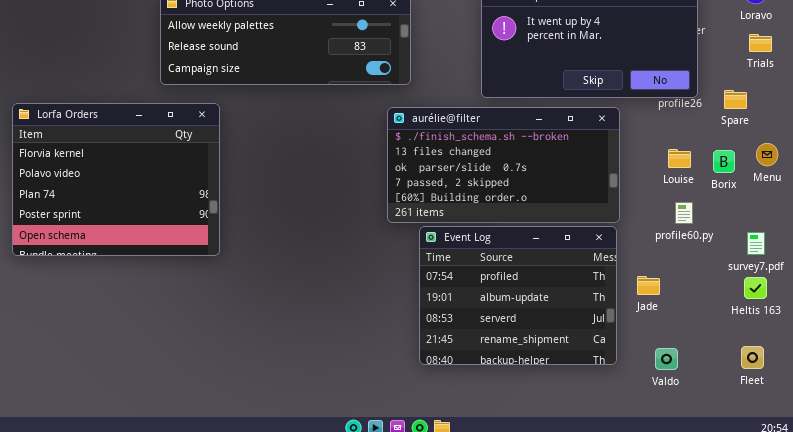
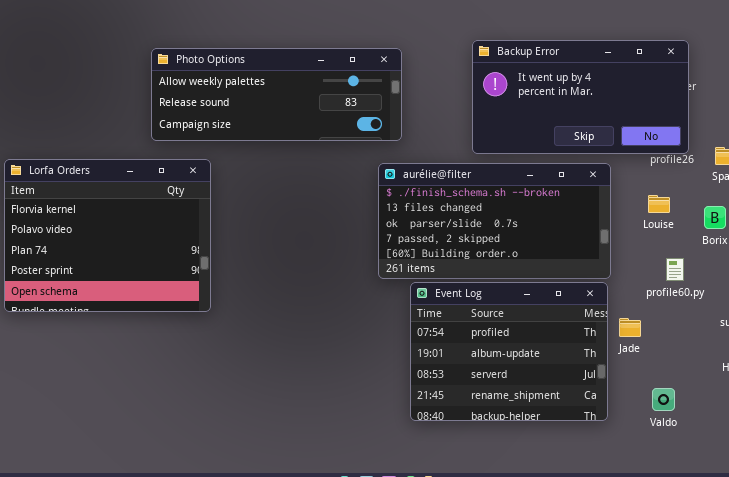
Louise: [668,149,691,168] -> [648,195,670,213], moved
Jade: [637,276,660,295] -> [619,318,641,337], moved
Valdo: [655,348,678,370] -> [652,388,675,411], moved

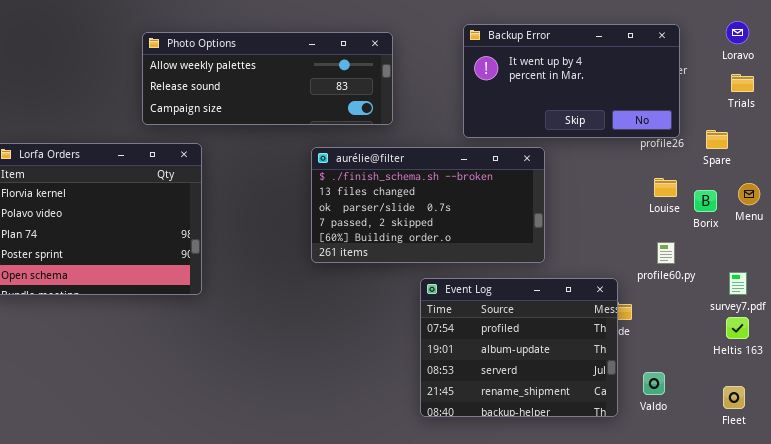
aurélie@filter: [378,163,611,279] -> [311,147,545,263], moved
Louise: [648,195,670,213] -> [654,178,677,197], moved
Event Log: [410,282,608,421] -> [420,278,618,417], moved

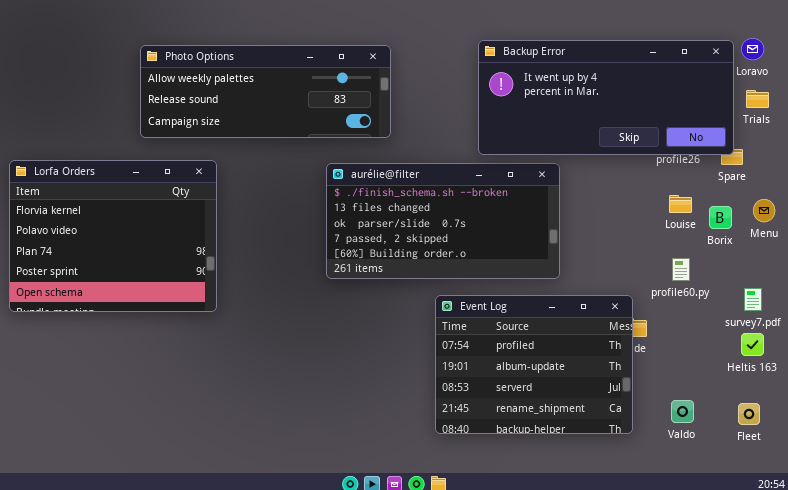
Backup Error: [463,24,680,138] -> [478,40,734,155], resized
Photo Options: [142,32,393,125] -> [140,45,391,138], moved
Valdo: [643,372,665,395] -> [671,400,694,423], moved

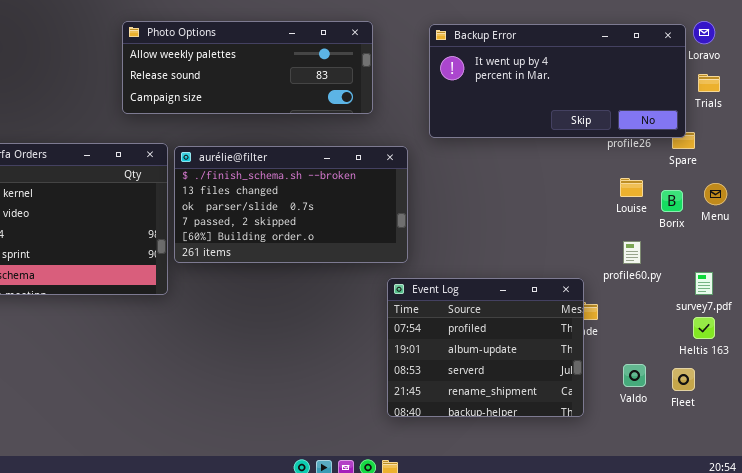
Photo Options: [140,45,391,138] -> [122,21,373,114], moved
aurélie@filter: [326,163,560,279] -> [174,146,408,263], moved
Valdo: [671,400,694,423] -> [623,364,646,387], moved
Fleet: [738,403,760,425] -> [672,368,695,391], moved

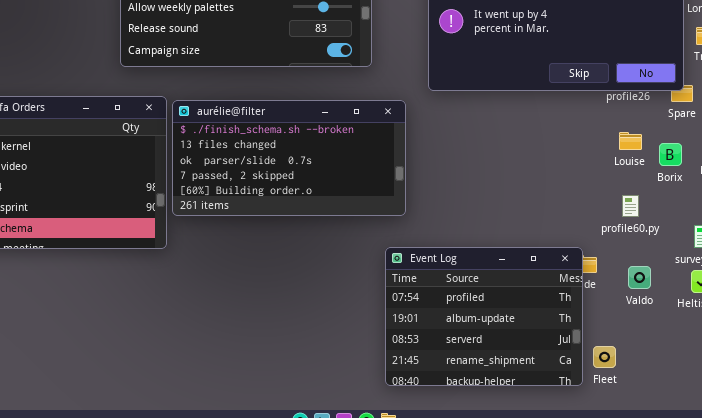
Event Log: [387,278,584,417] -> [385,247,583,386], moved
Valdo: [623,364,646,387] -> [628,266,651,289], moved
Fleet: [672,368,695,391] -> [593,346,616,368], moved

